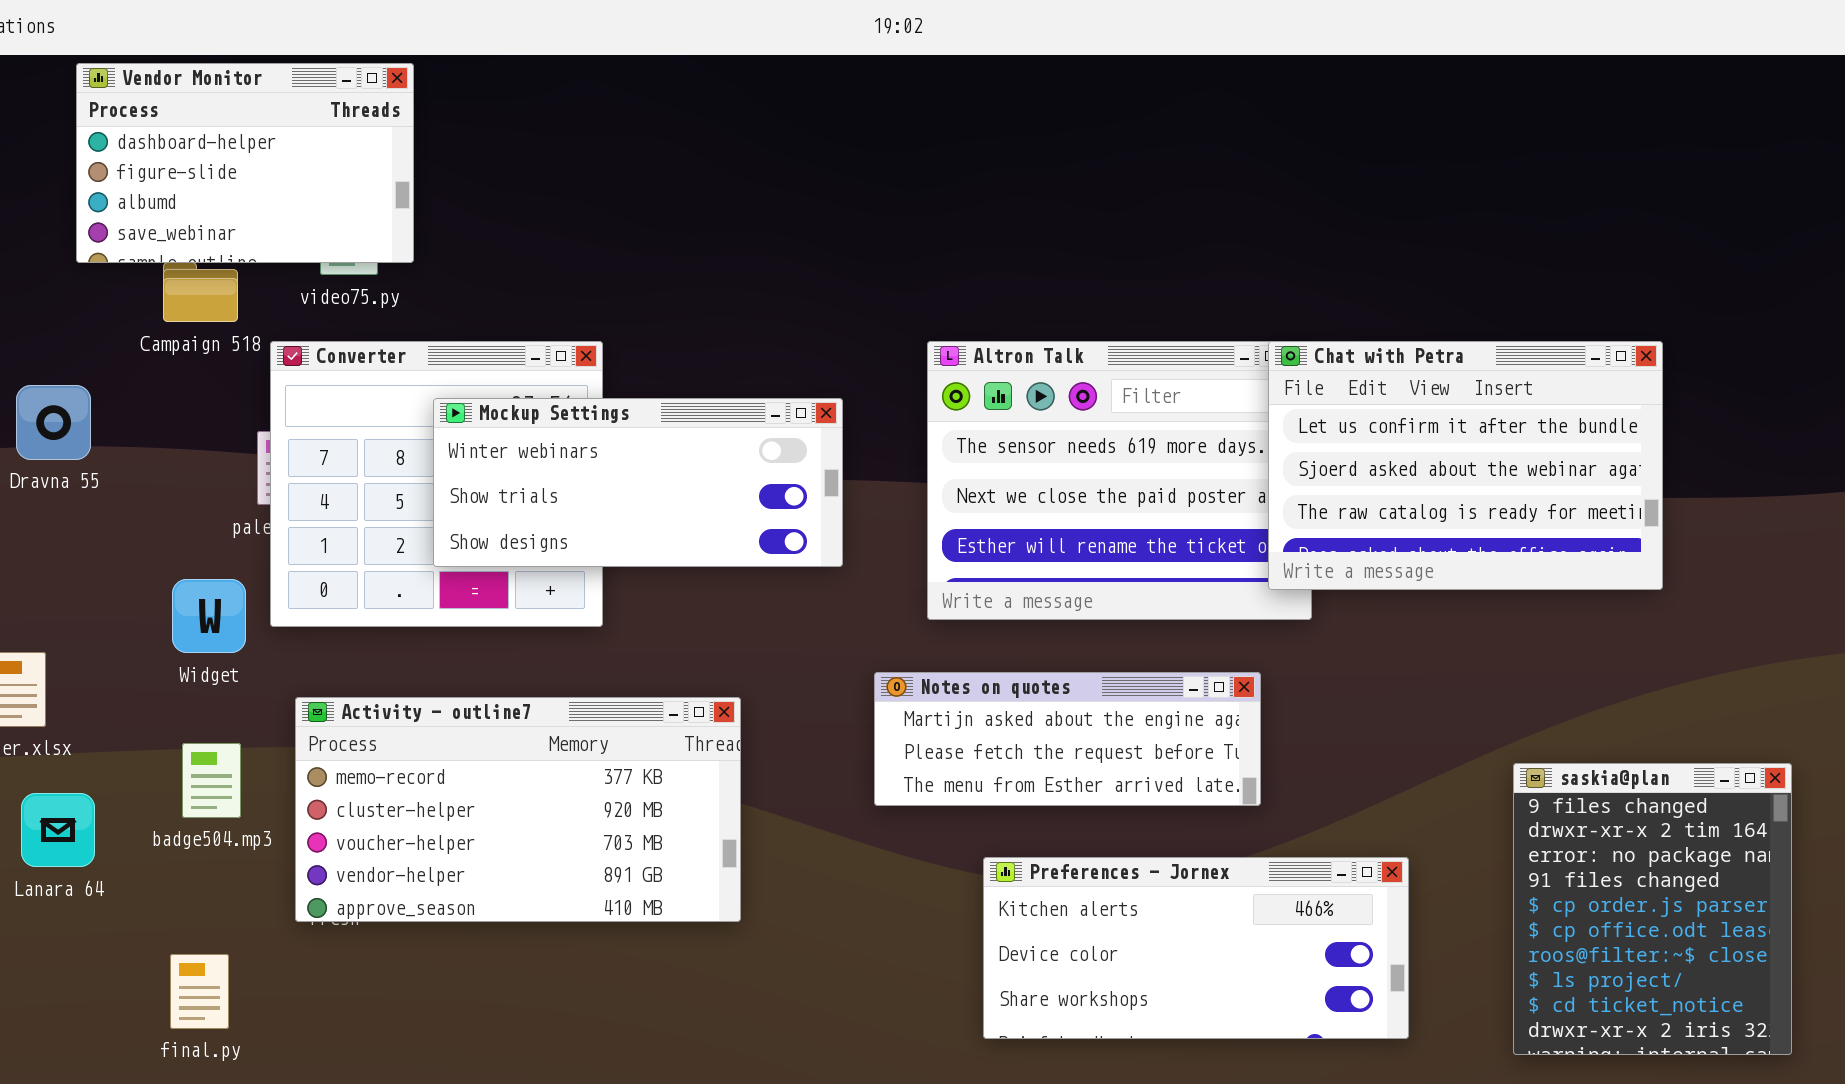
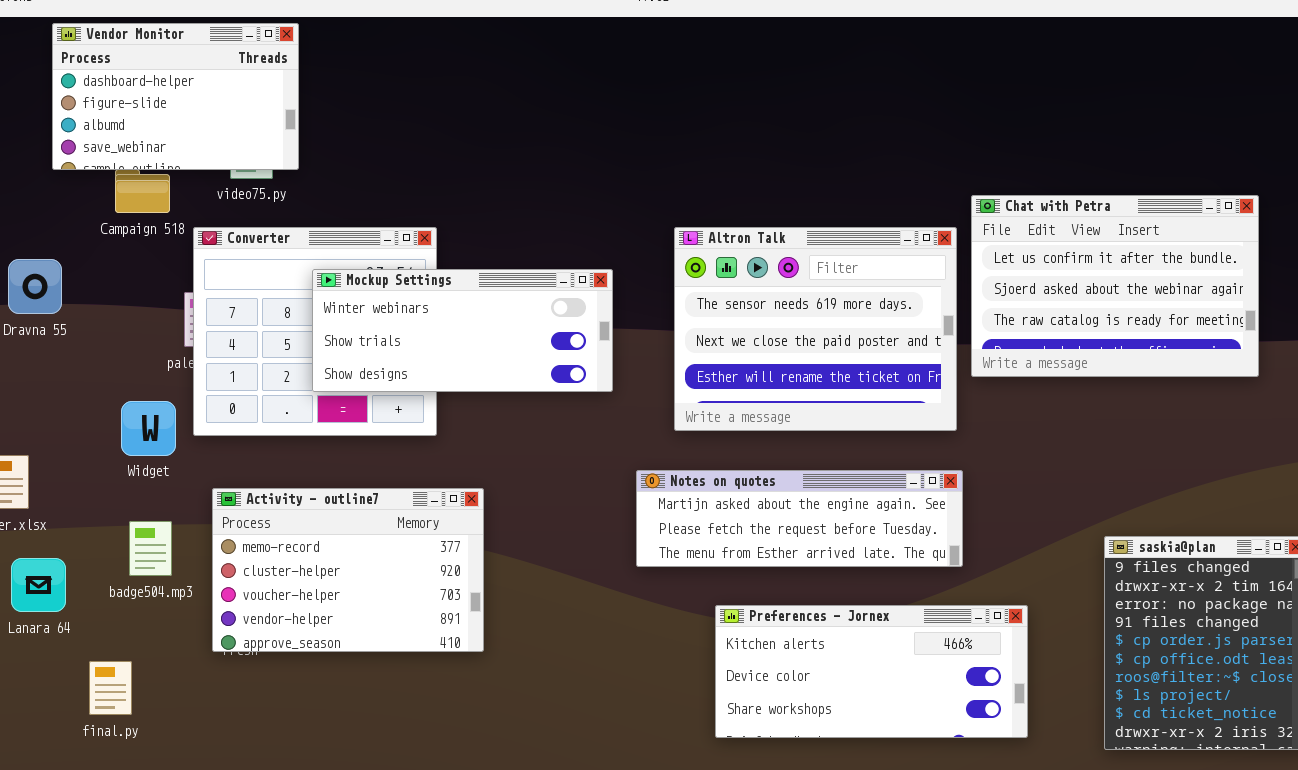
Chat with Petra: [1268,341,1663,590] -> [971,195,1259,377], moved
Notes on quotes: [874,672,1261,806] -> [636,470,963,567], resized
Activity - outline7: [295,697,741,922] -> [212,488,484,652], resized
final.py: [170,954,229,1029] -> [89,661,132,715], moved

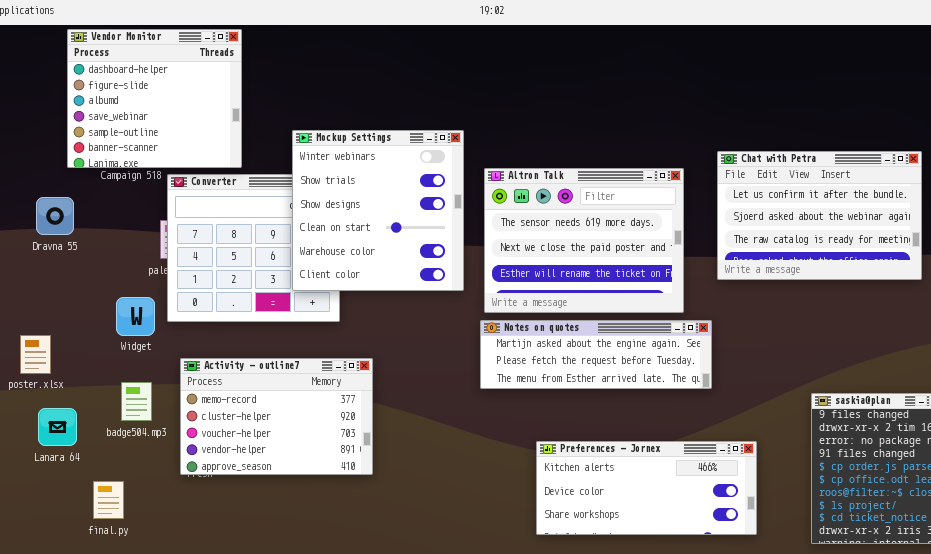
Vendor Monitor: [52,23,299,170] -> [67,29,242,168], resized
Altron Talk: [674,227,957,431] -> [484,168,684,313], moved
Mockup Settings: [312,269,613,392] -> [292,130,464,291], resized
Notes on quotes: [636,470,963,567] -> [480,320,712,389], moved

